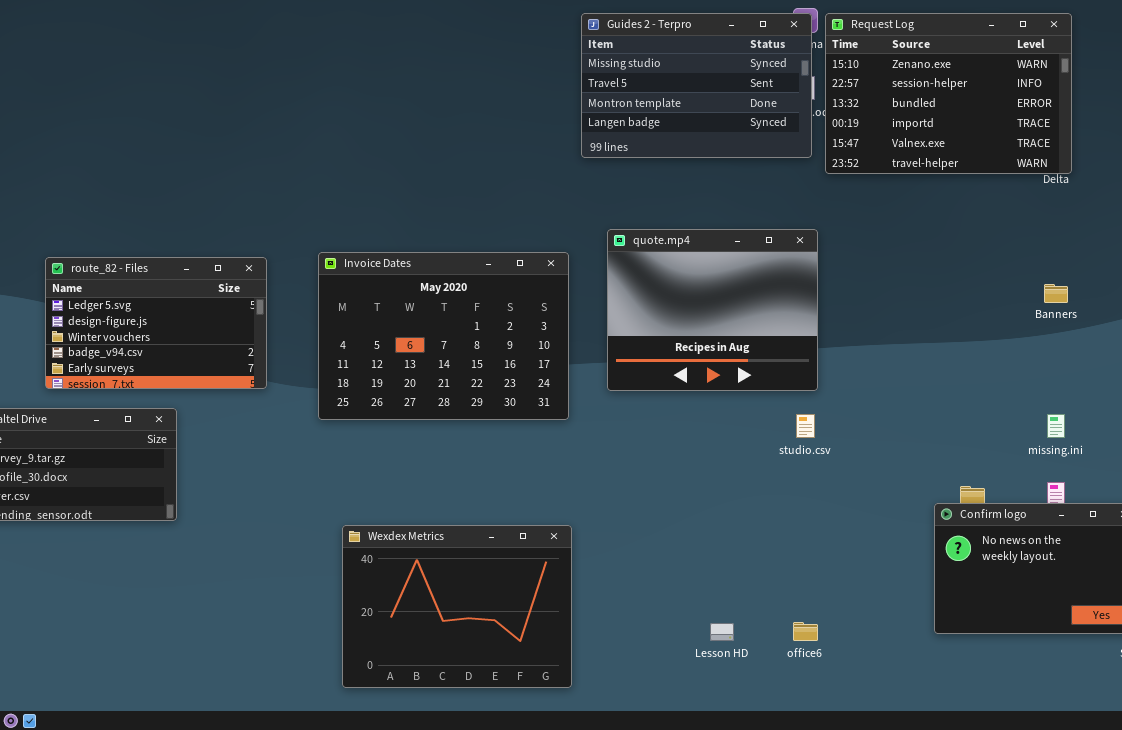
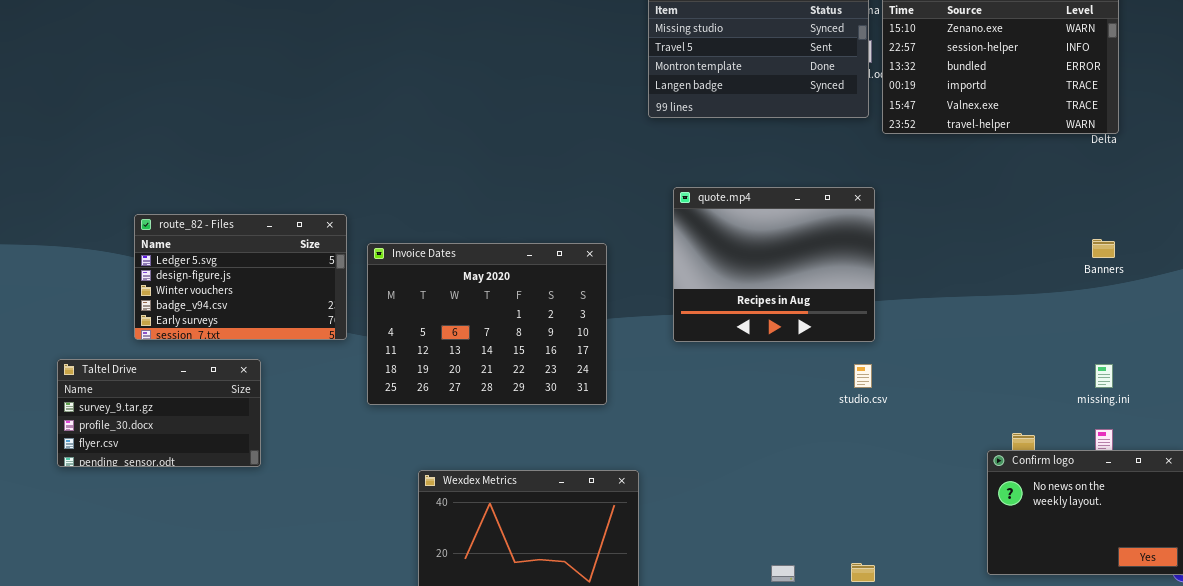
Invoice Dates: [318,252,569,420] -> [367,243,607,405], moved

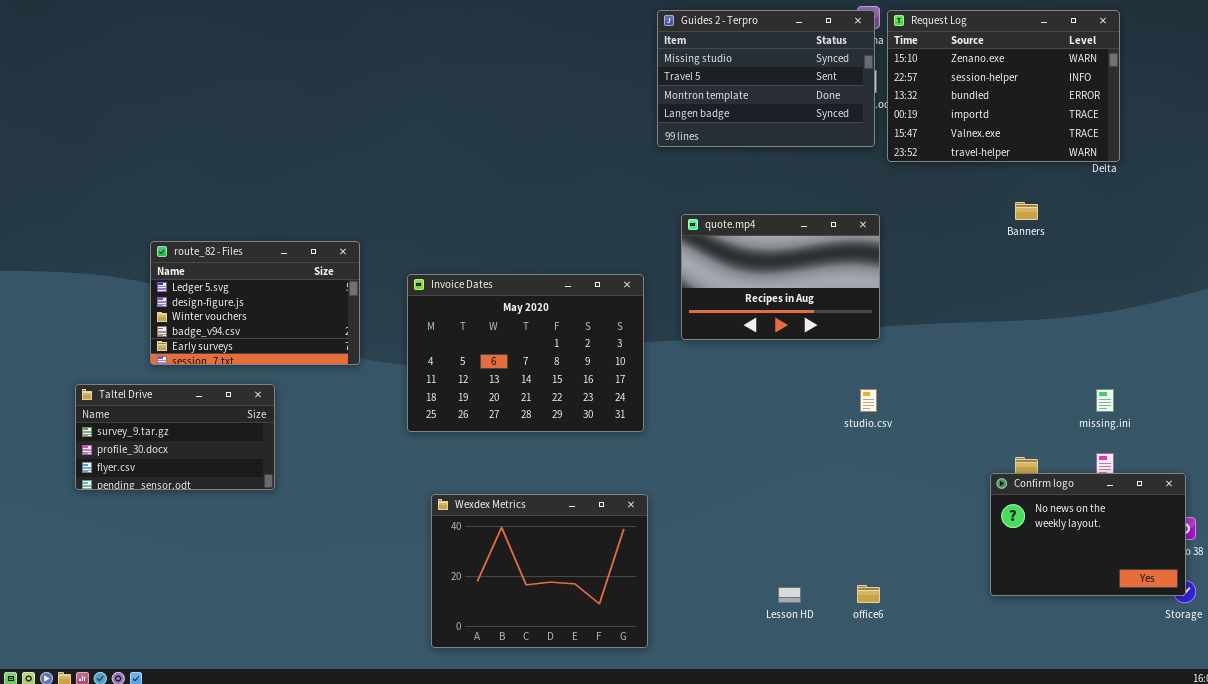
quote.mp4: [673,187,875,342] -> [681,214,880,340], resized
Banners: [1092,239,1115,258] -> [1015,202,1038,220], moved
Invoice Dates: [367,243,607,405] -> [407,274,644,432], moved

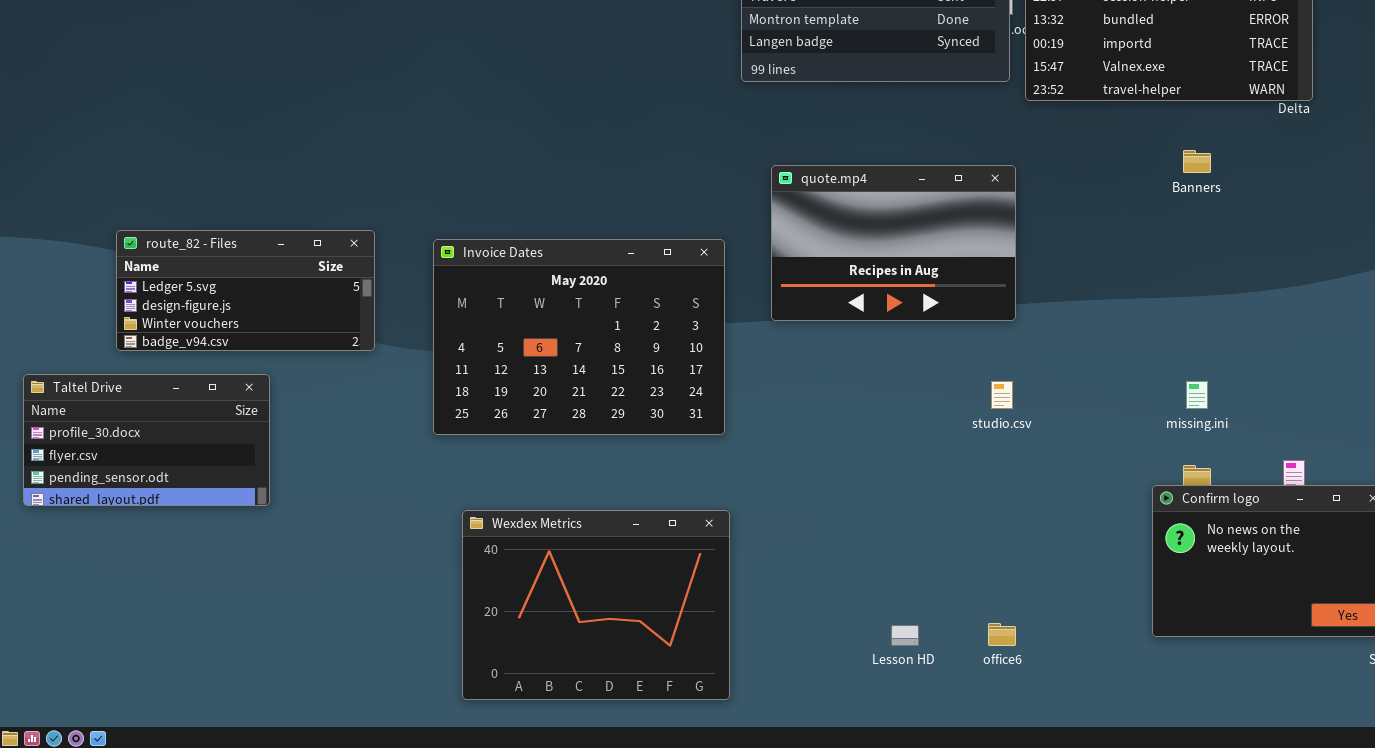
route_82 - Files: [150,241,360,365] -> [116,230,375,351], resized
Taltel Drive: [75,384,275,490] -> [23,374,270,506], scrolled down 1 row
missing.ini: [1096,389,1114,412] -> [1186,381,1208,409], moved

